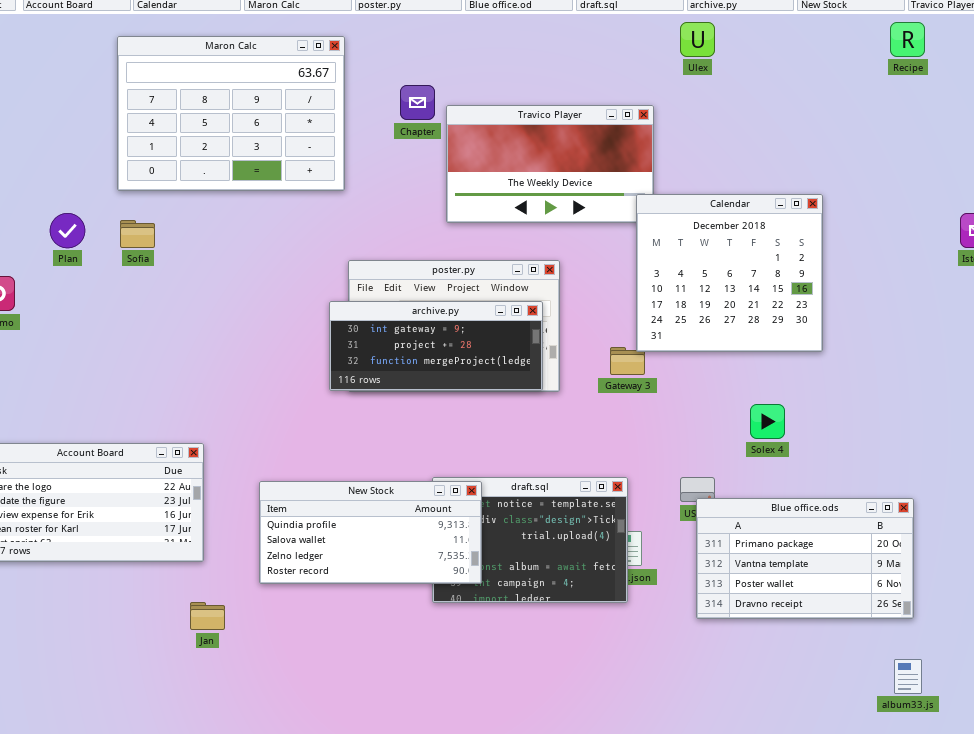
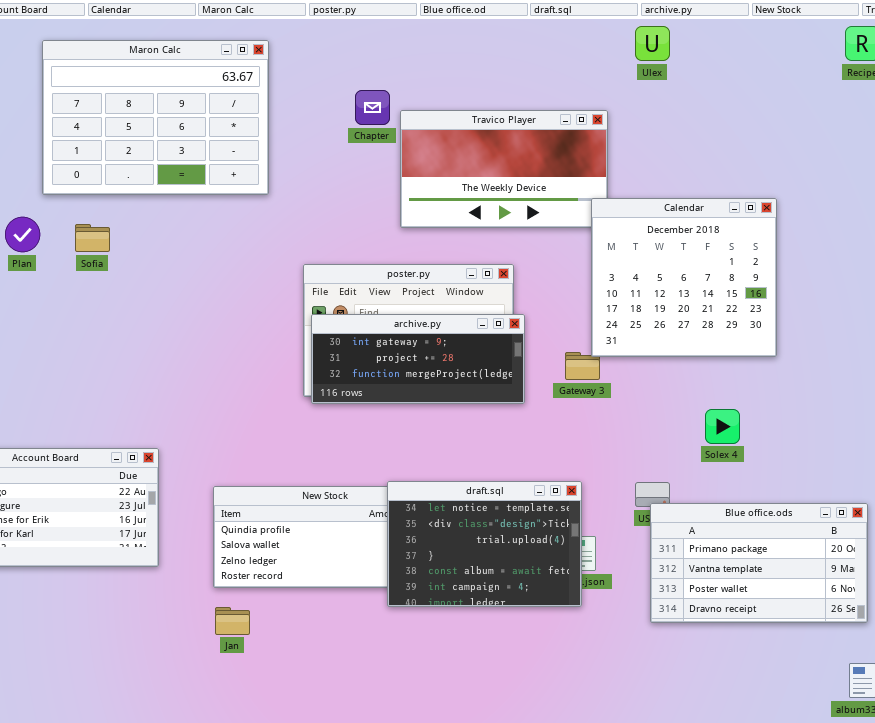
Maron Calc: [117,36,345,191] -> [42,40,269,195], moved
archive.py: [329,301,543,391] -> [311,314,525,404], moved
draft.sql: [432,477,628,603] -> [387,481,582,607], raised
Jan: [190,602,225,630] -> [215,607,250,635], moved

